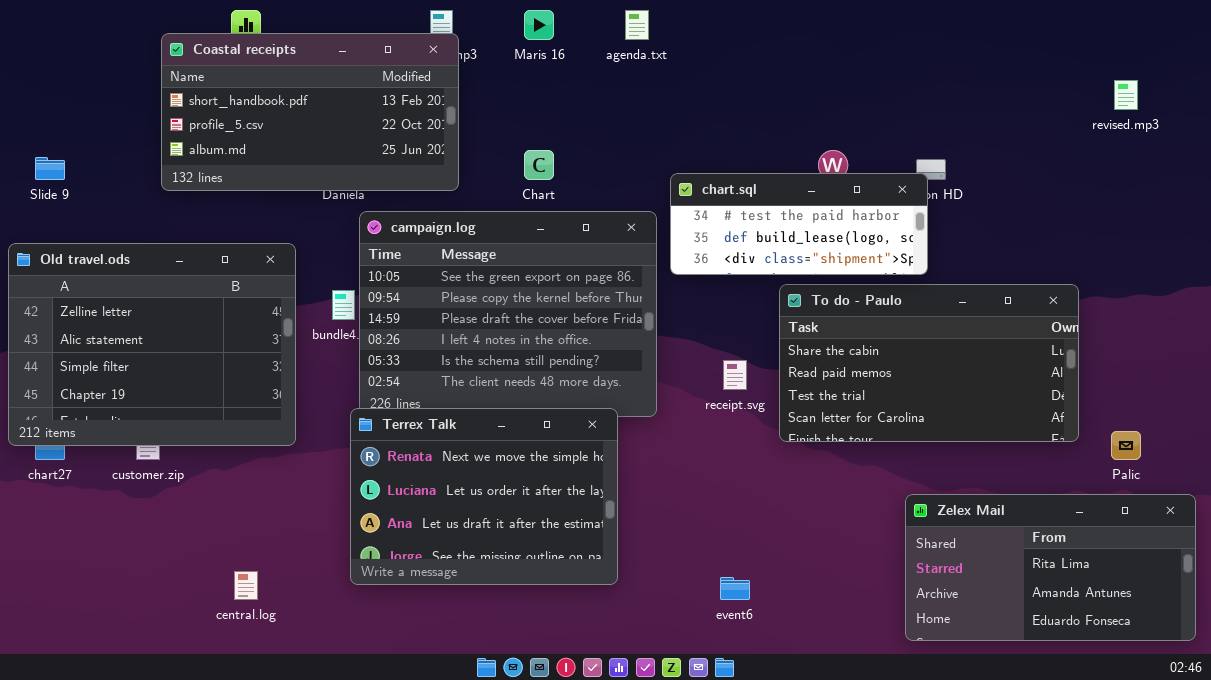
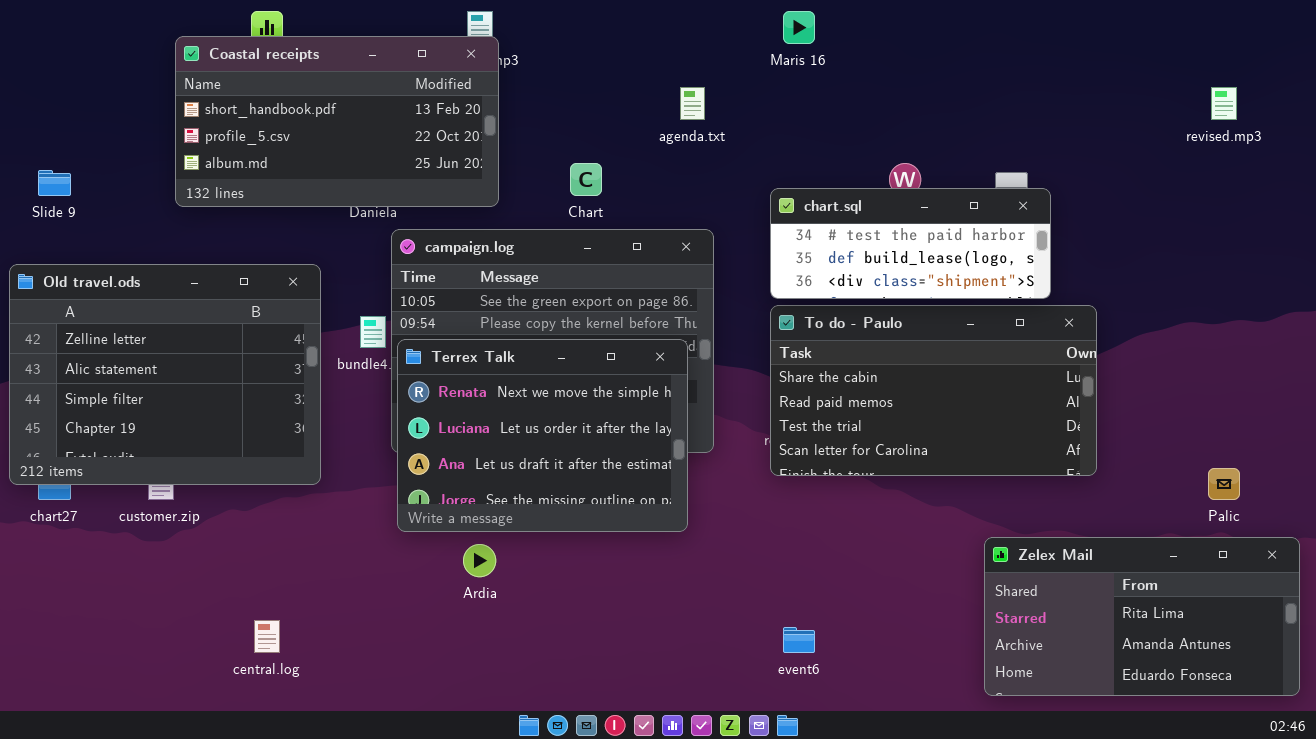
Maris 16: [524,10,554,40] -> [783,11,815,44], moved
agenda.txt: [625,10,649,40] -> [680,87,705,120], moved
chart.sql: [670,173,928,275] -> [770,188,1051,299], moved
To do - Paulo: [779,284,1079,442] -> [770,305,1097,476], moved
Terrex Talk: [350,408,618,585] -> [397,339,688,532], moved

